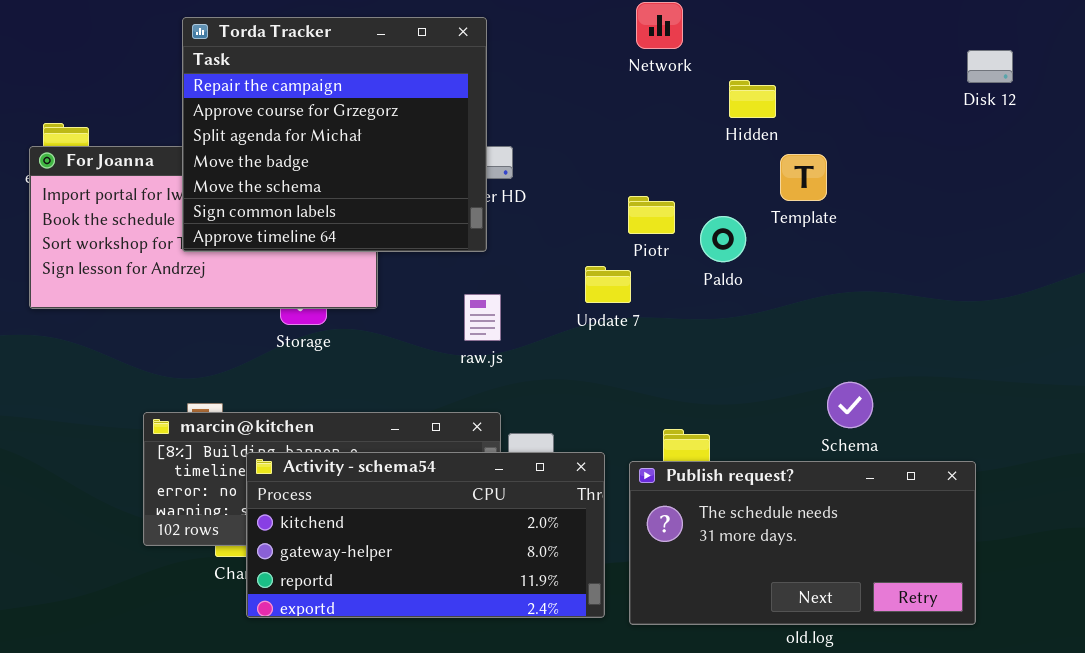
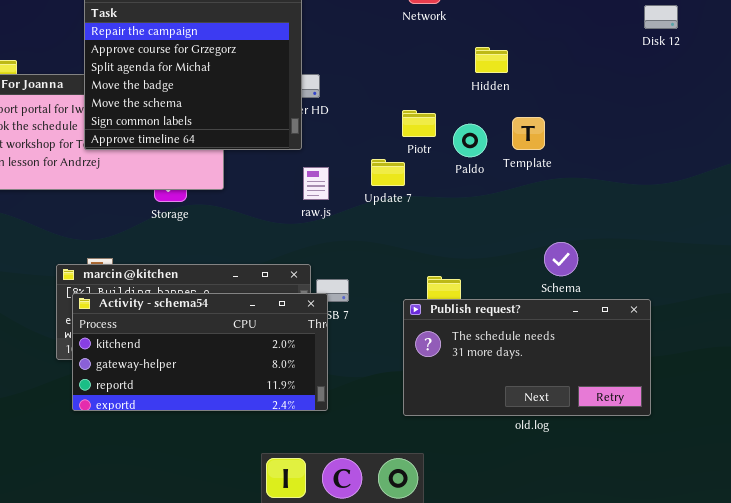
Hidden: [729,80,776,118] -> [475,47,508,73], moved
Template: [780,154,827,201] -> [512,117,545,150], moved
raw.js: [464,294,501,341] -> [303,167,329,200], moved
Activity - schema54: [246,452,605,618] -> [72,293,328,411], moved

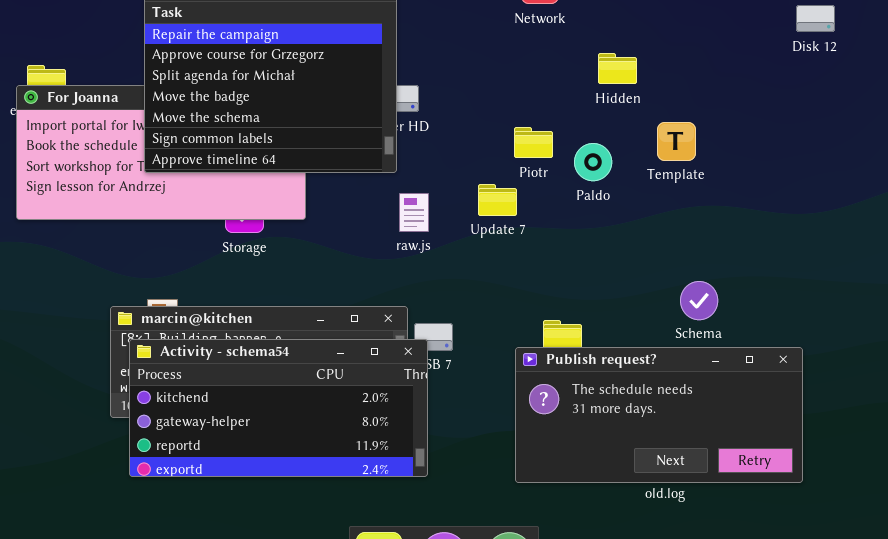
Template: [512,117,545,150] -> [657,122,696,161], moved

